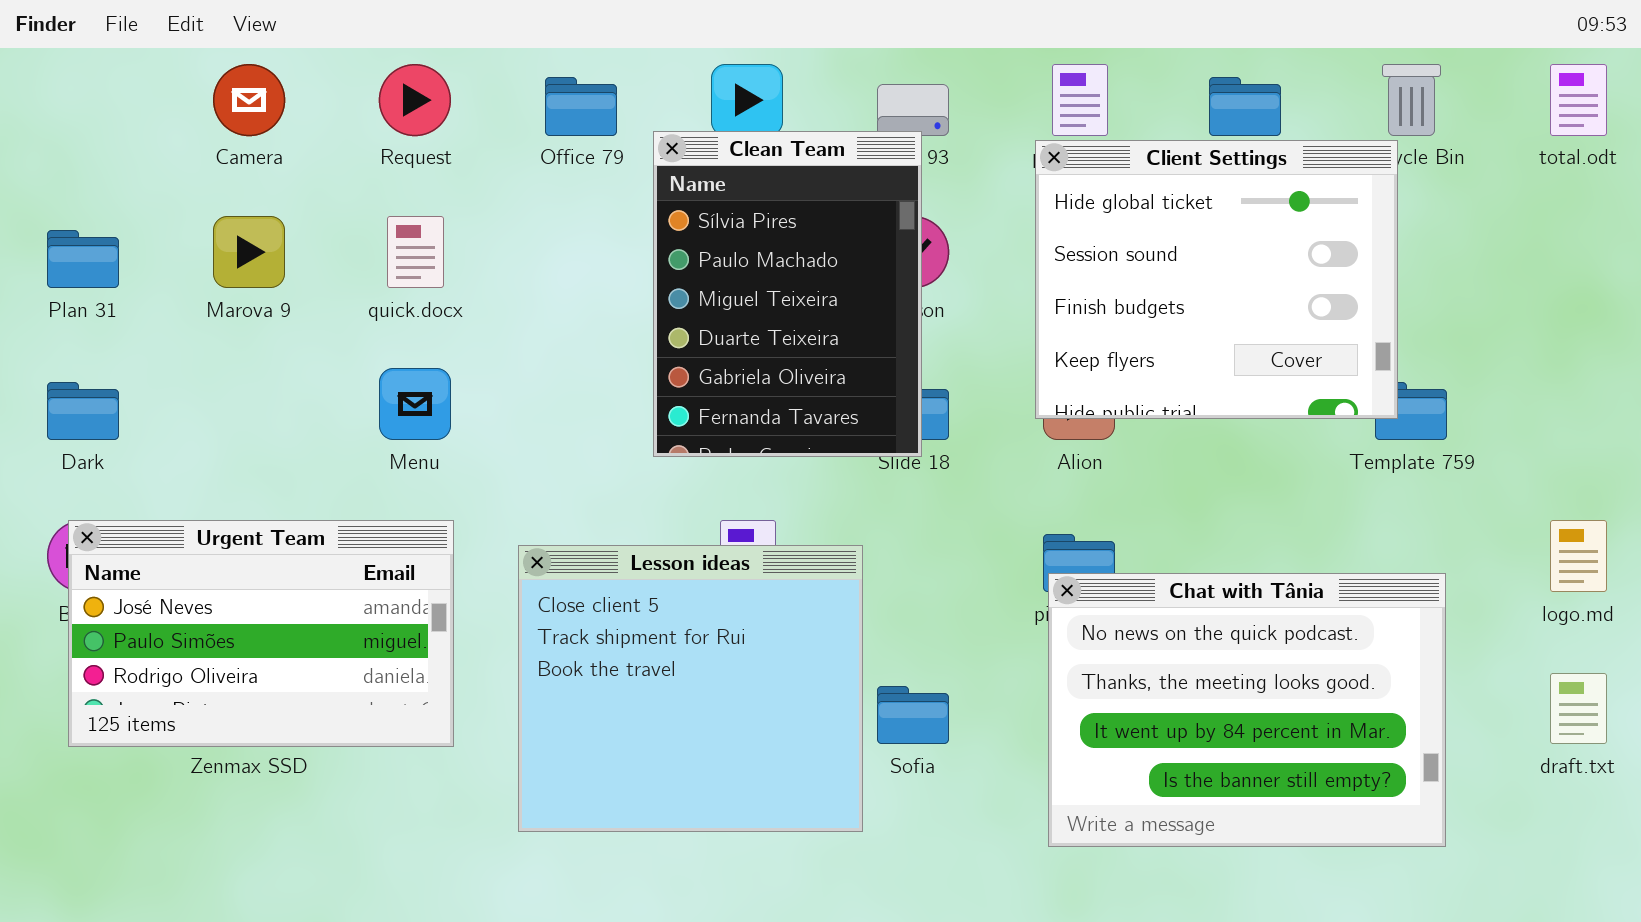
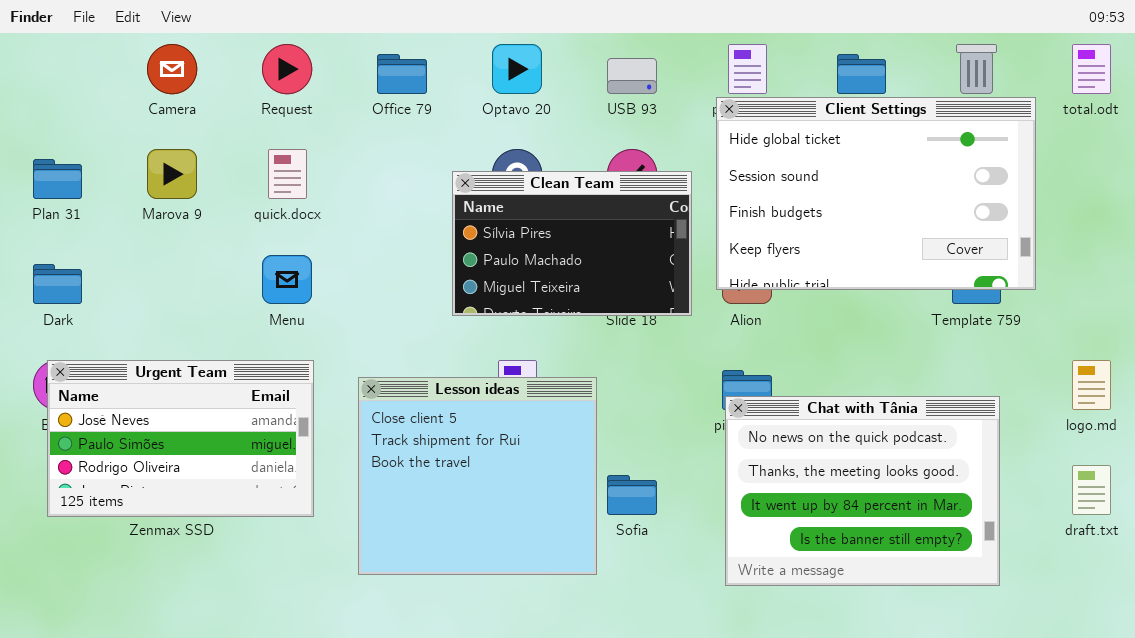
Clean Team: [653,131,922,457] -> [452,171,692,316], resized
Client Settings: [1035,140,1398,419] -> [716,97,1036,290], resized

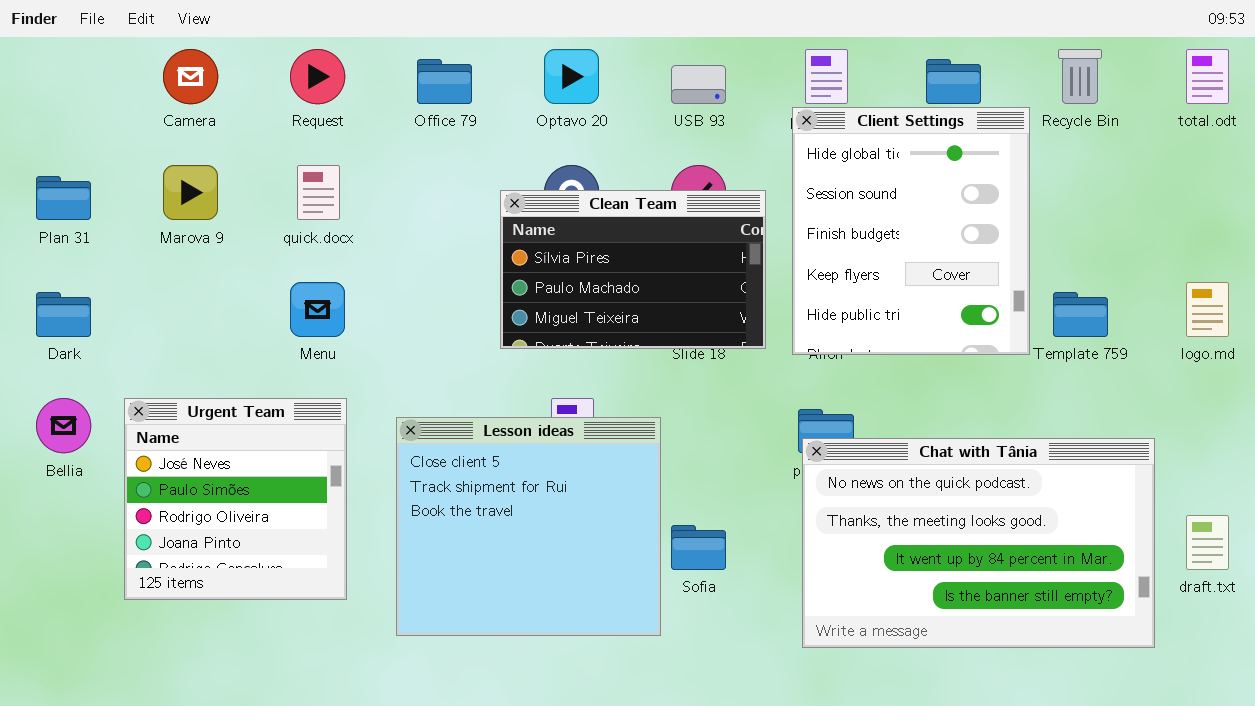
Client Settings: [716,97,1036,290] -> [792,107,1030,355], resized
Urgent Team: [47,360,314,517] -> [124,398,347,600], resized
logo.md: [1072,360,1111,410] -> [1186,282,1229,337], moved
Chat with Tânia: [725,396,1000,586] -> [802,438,1155,648], resized

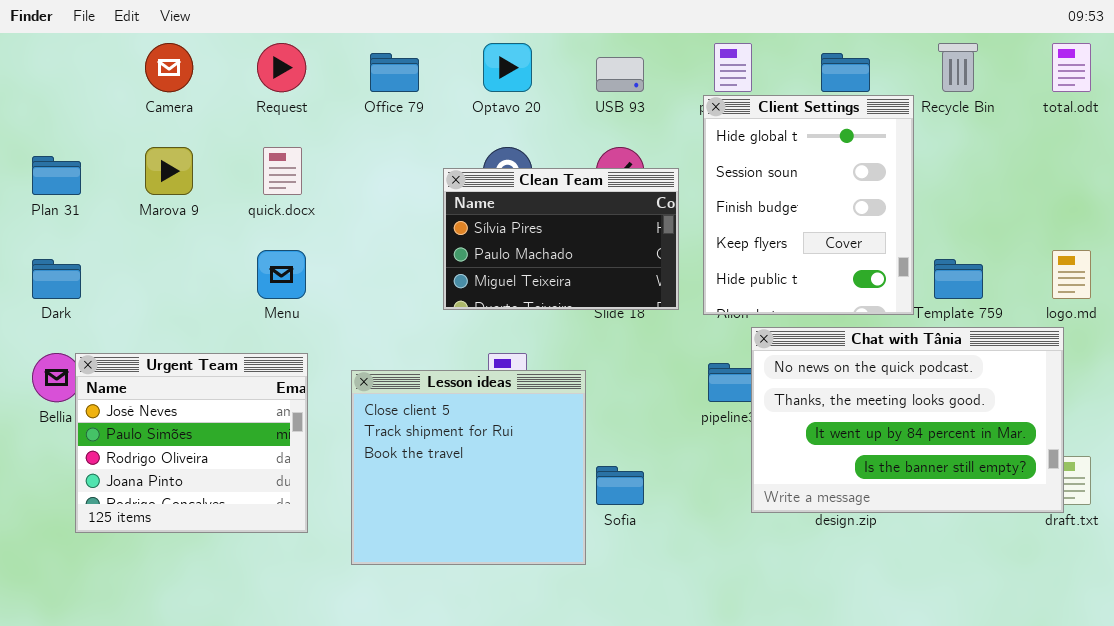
Urgent Team: [124,398,347,600] -> [75,353,308,533], resized
Chat with Tânia: [802,438,1155,648] -> [751,327,1064,513], moved

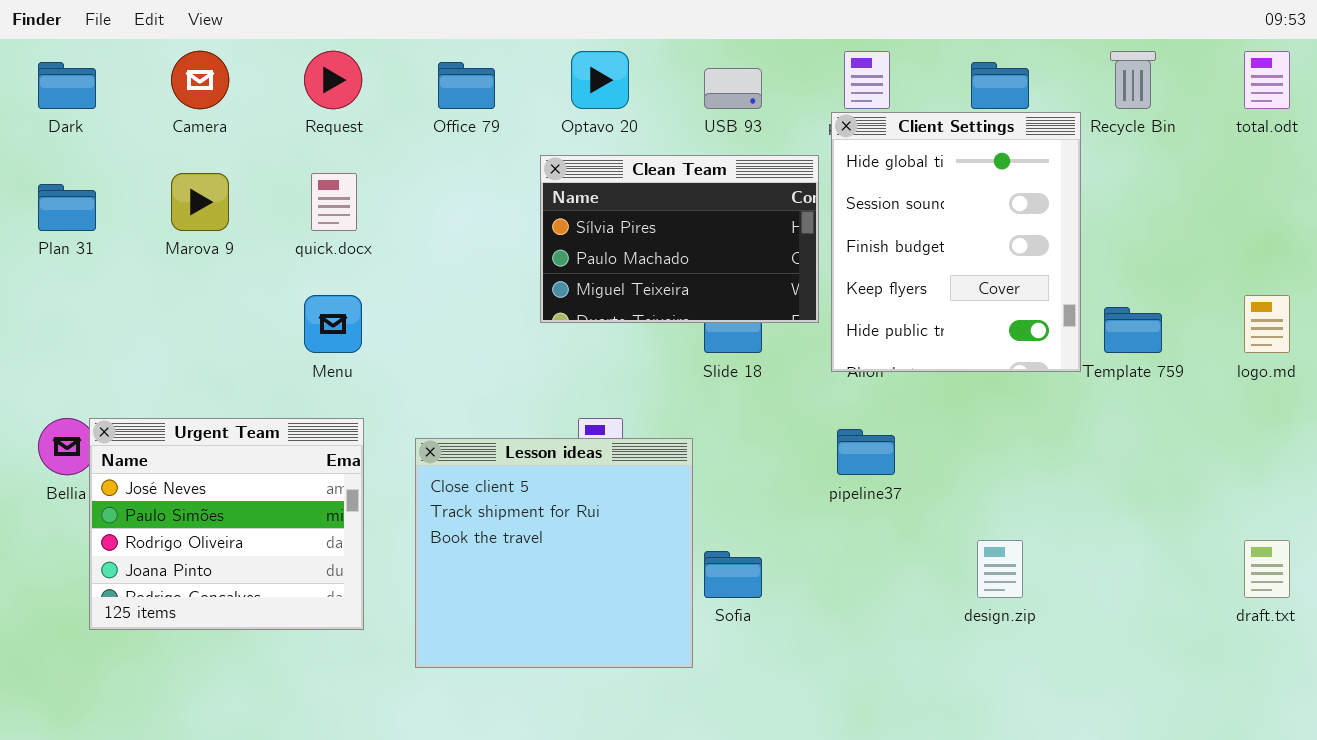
Clean Team: [443,168,679,310] -> [540,155,819,323], moved
Dark: [32,259,81,299] -> [38,62,96,109], moved
Chat with Tânia: [751,327,1064,513] -> none, closed

